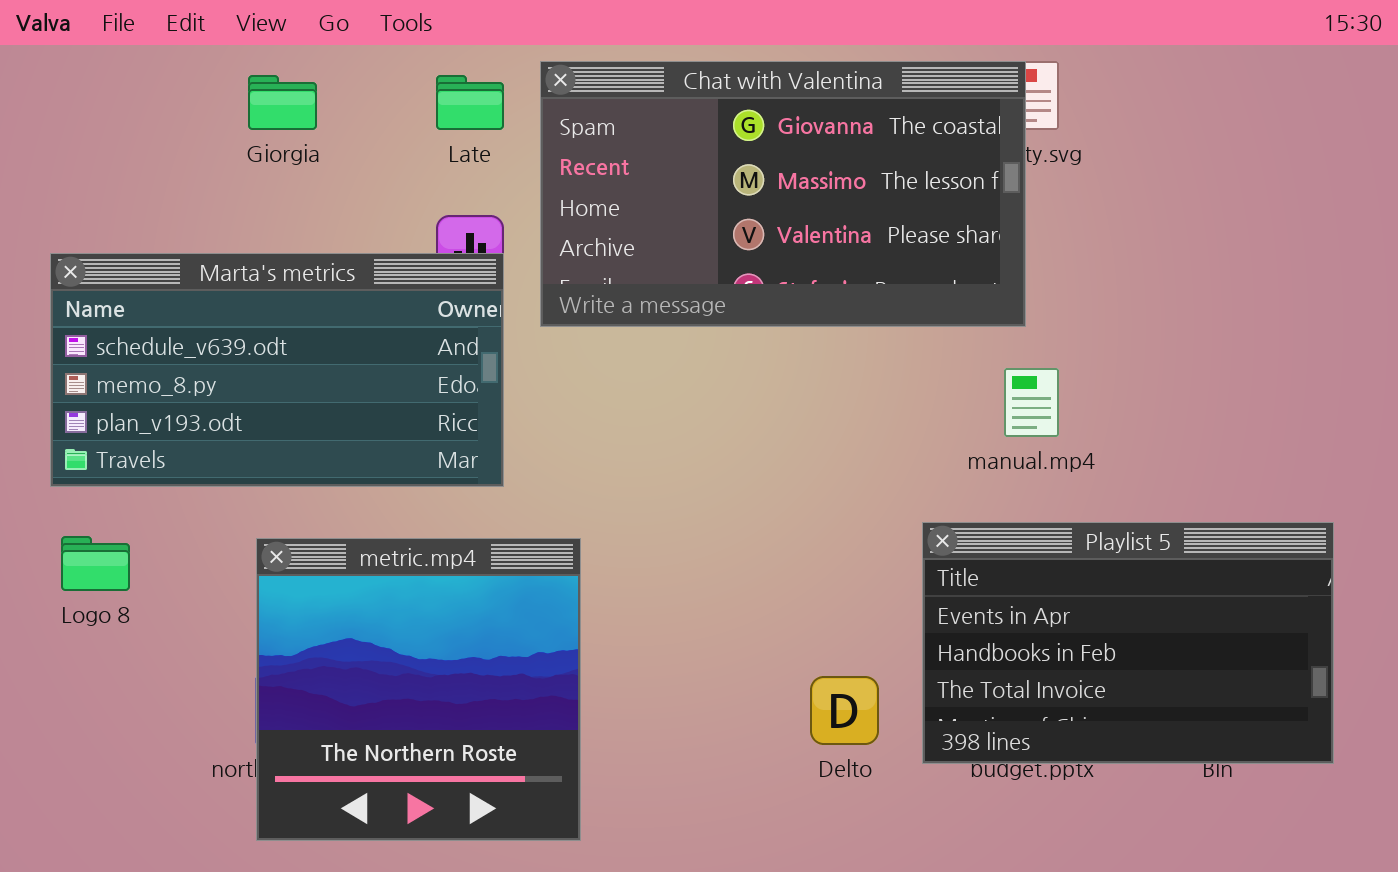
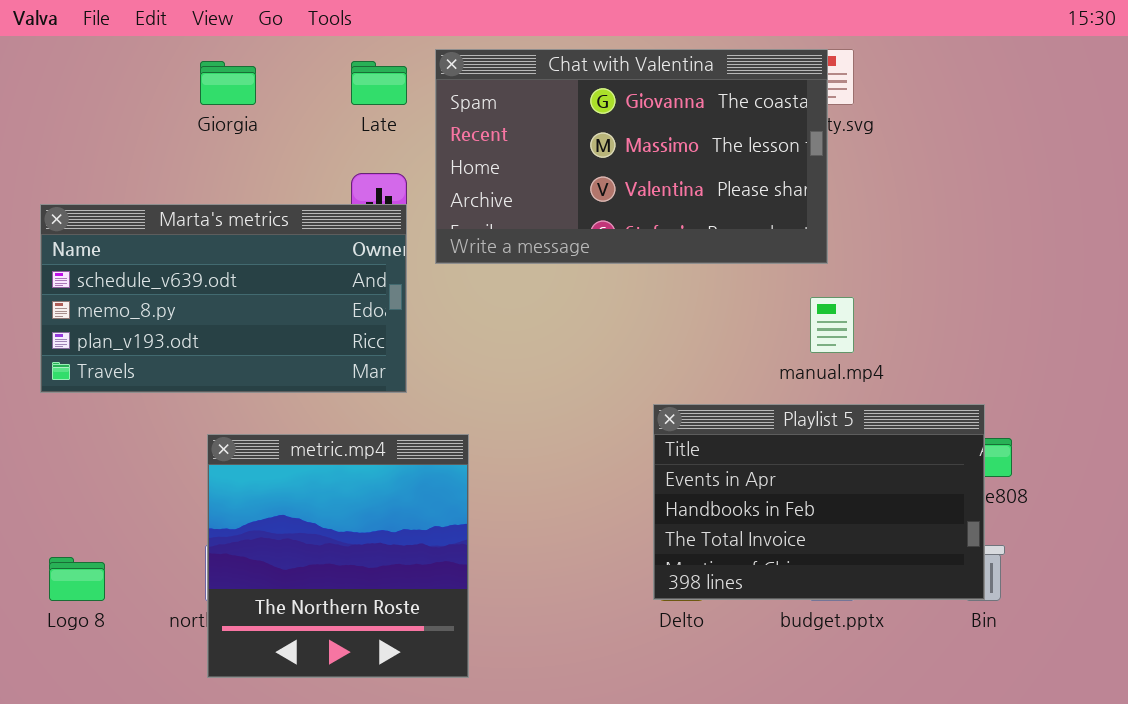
Playlist 5: [922,522,1334,764] -> [653,404,985,600], moved
Logo 8: [61,536,130,591] -> [49,557,105,601], moved

